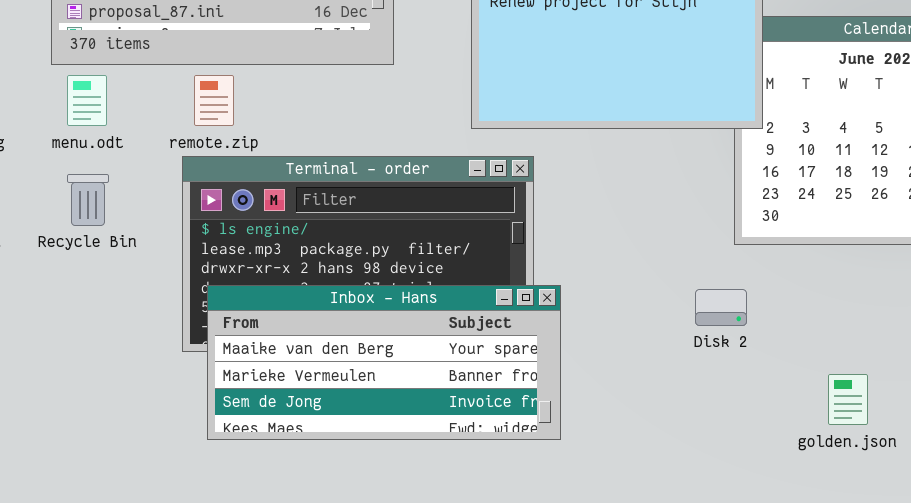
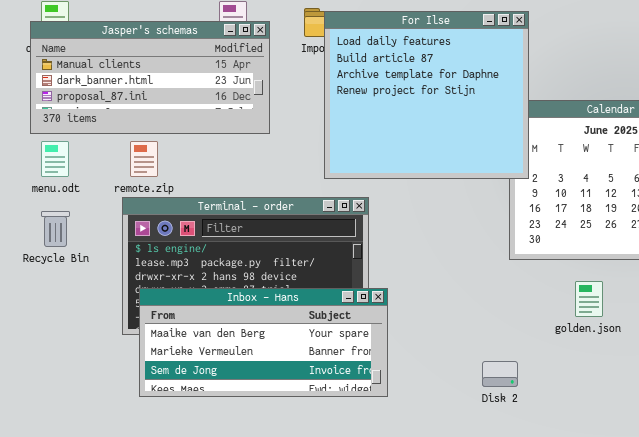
Disk 2: [695,289,747,326] -> [482,361,518,387], moved
golden.json: [828,374,868,425] -> [575,281,603,317], moved

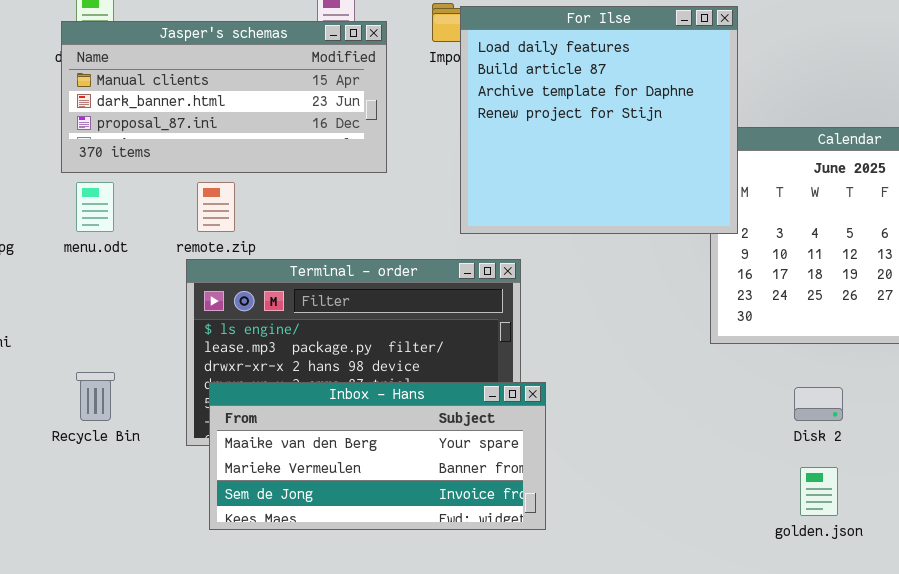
Recycle Bin: [41,211,70,247] -> [76,372,115,421], moved
golden.json: [575,281,603,317] -> [800,467,838,516], moved
Disk 2: [482,361,518,387] -> [794,387,843,421], moved

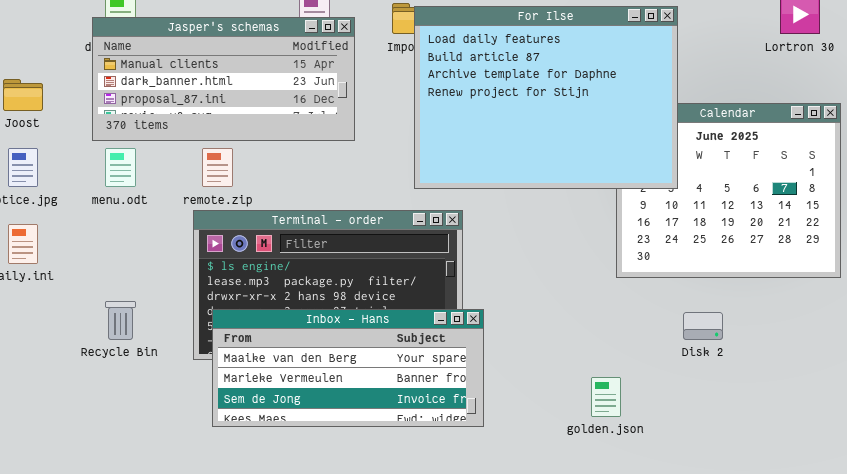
For Ilse: [460,6,738,234] -> [414,6,678,189], resized
golden.json: [800,467,838,516] -> [591,377,621,417], moved

